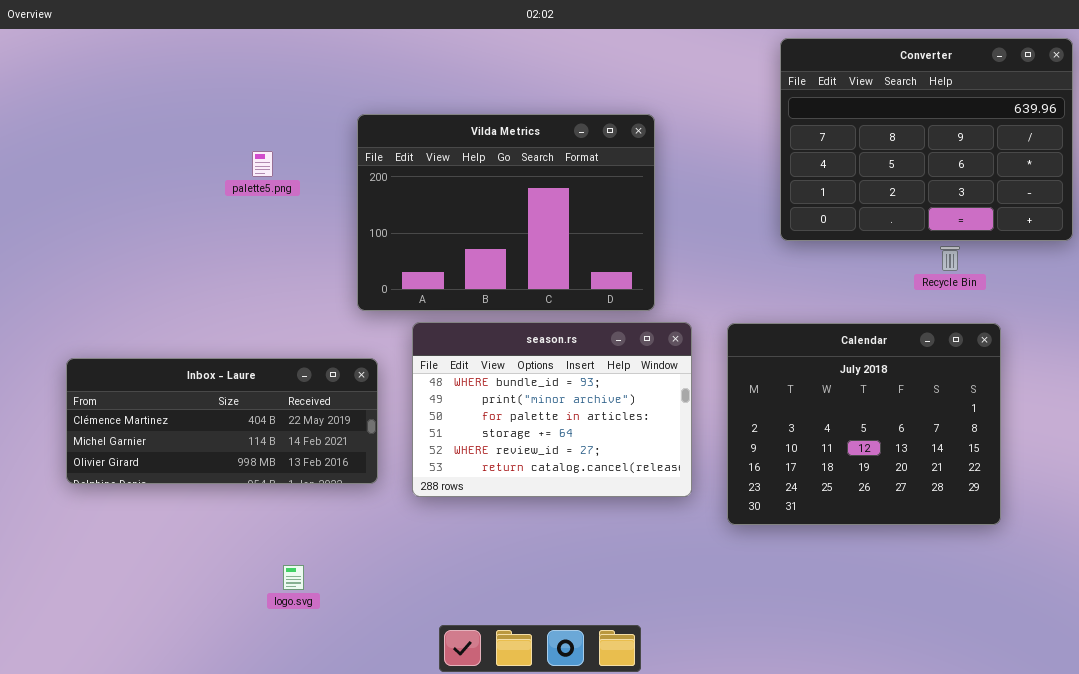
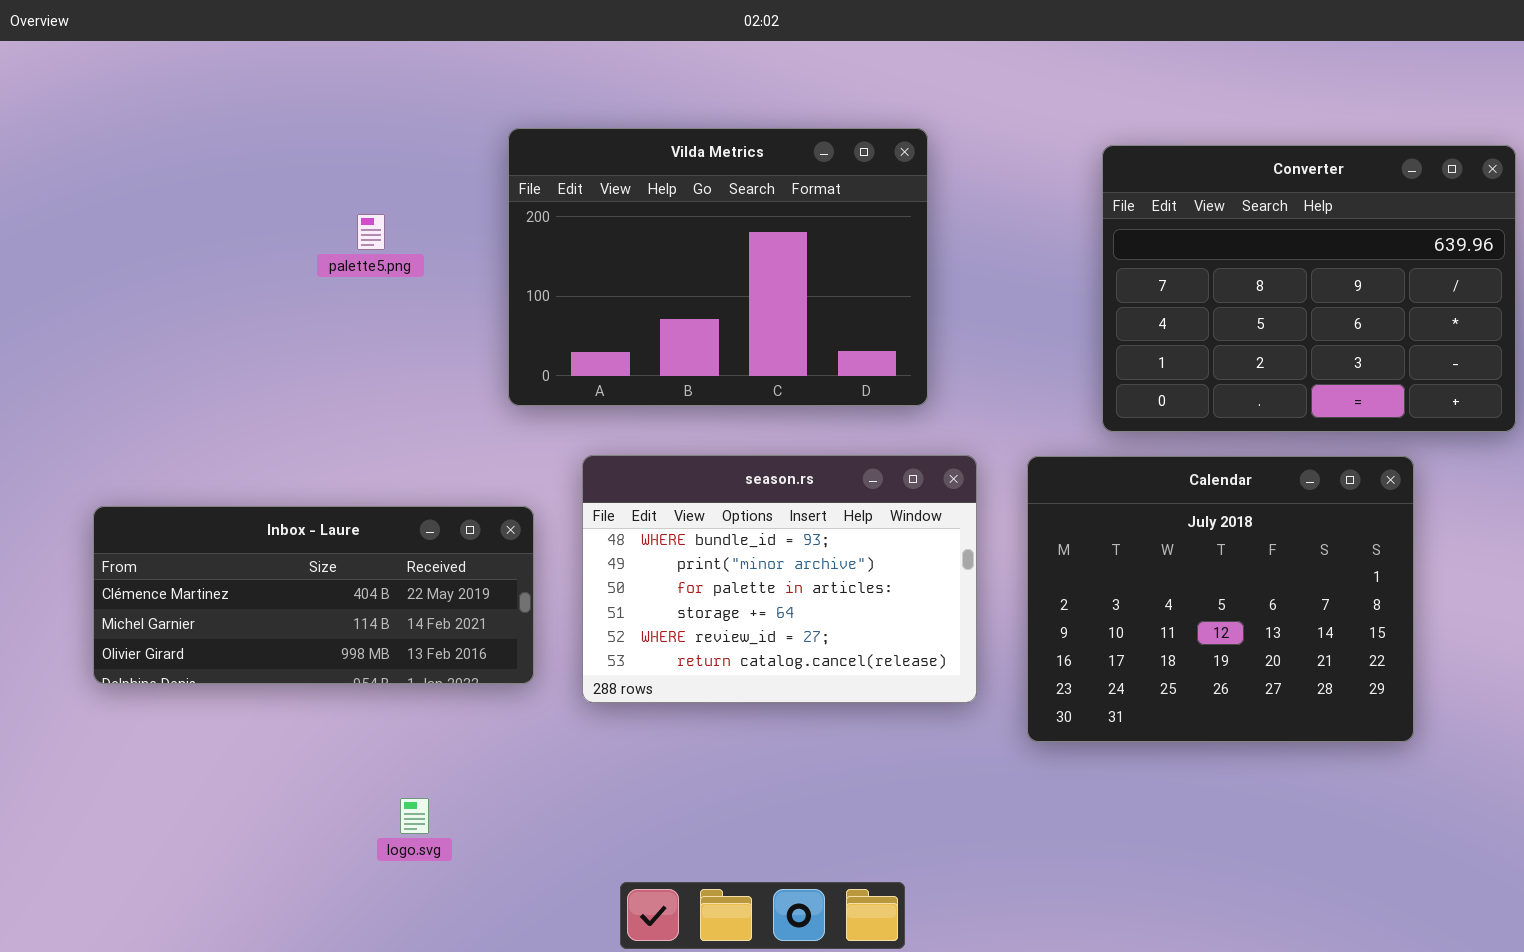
Converter: [780,38,1073,241] -> [1102,145,1516,432], moved
Vilda Metrics: [357,114,655,311] -> [508,128,928,406], moved

